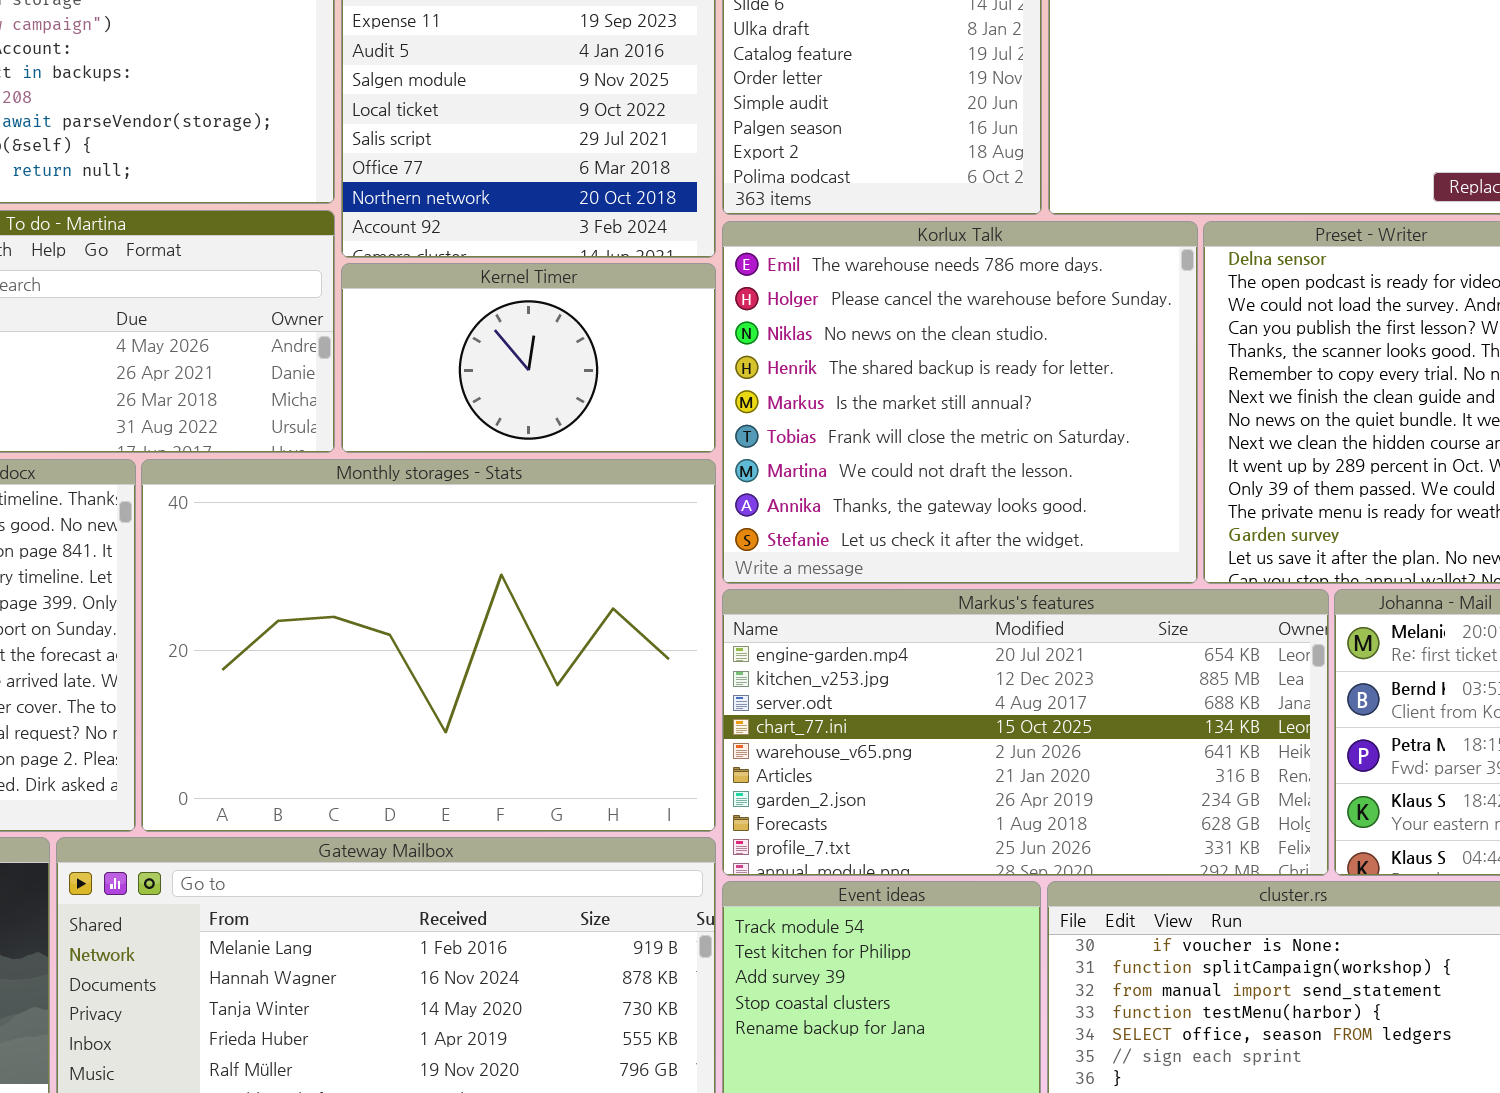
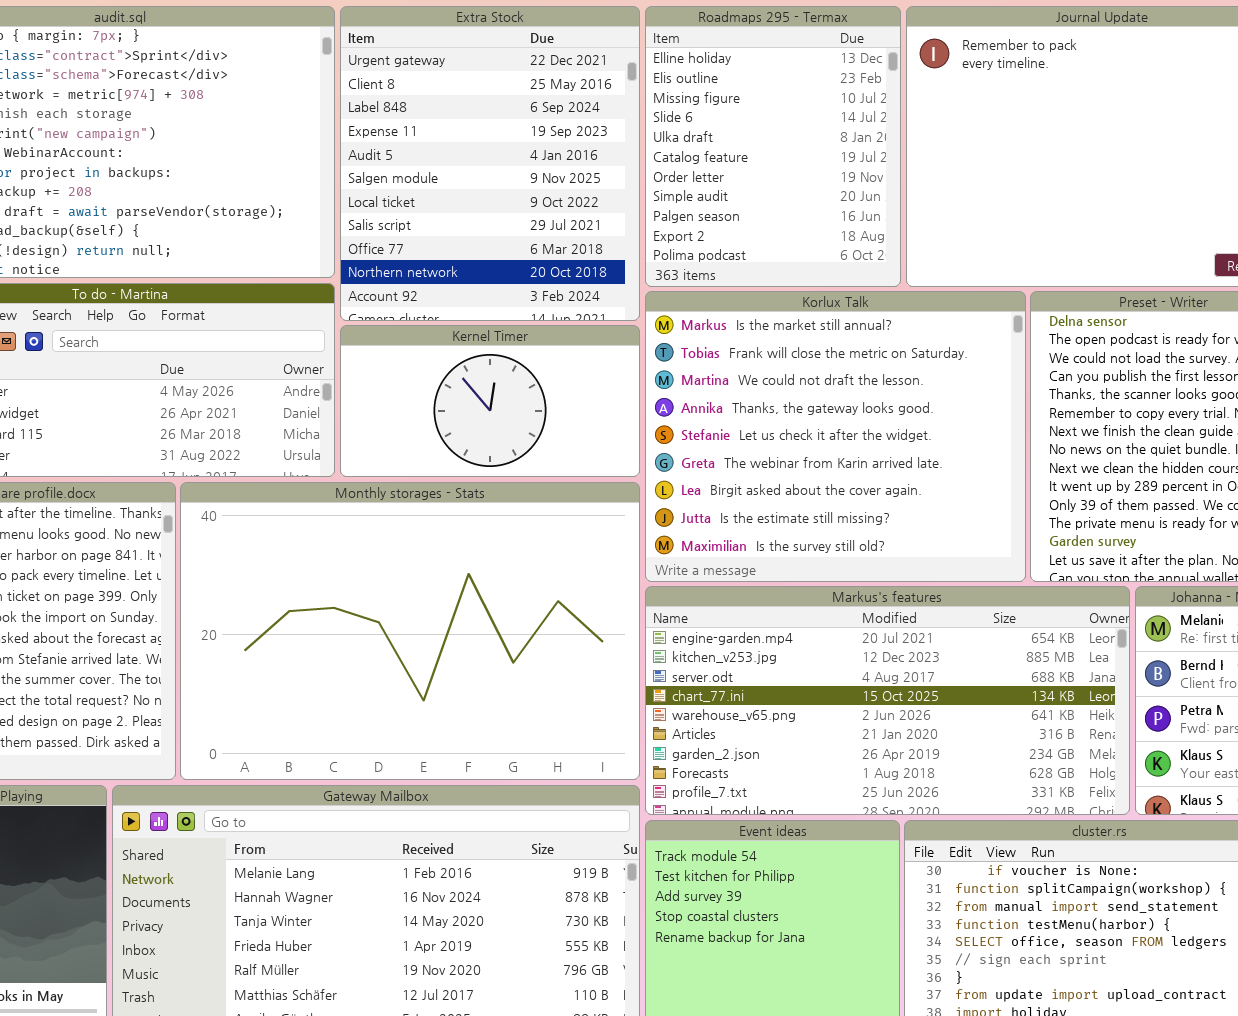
Korlux Talk: [722,221,1198,584] -> [645,291,1026,582], scrolled down 4 rows

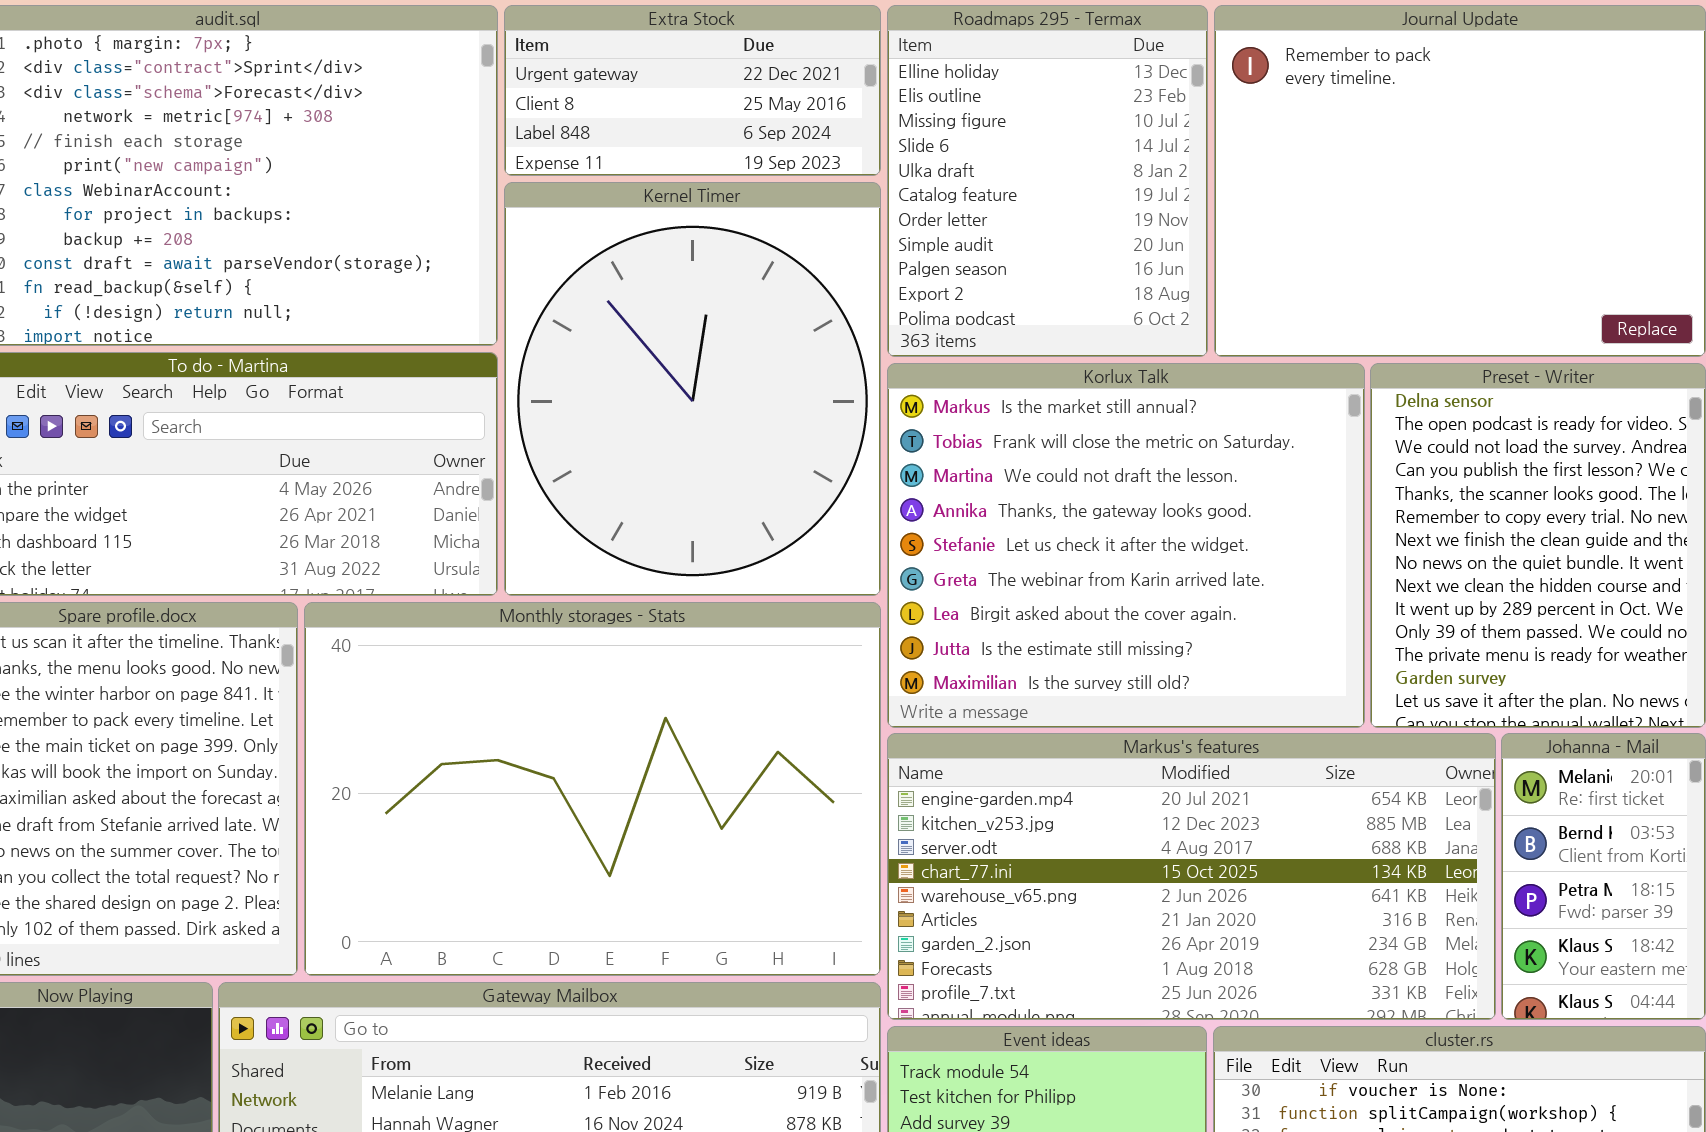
Extra Stock: [340,6,640,321] -> [504,5,881,176], resized
Kernel Timer: [340,325,640,477] -> [504,182,881,596], resized

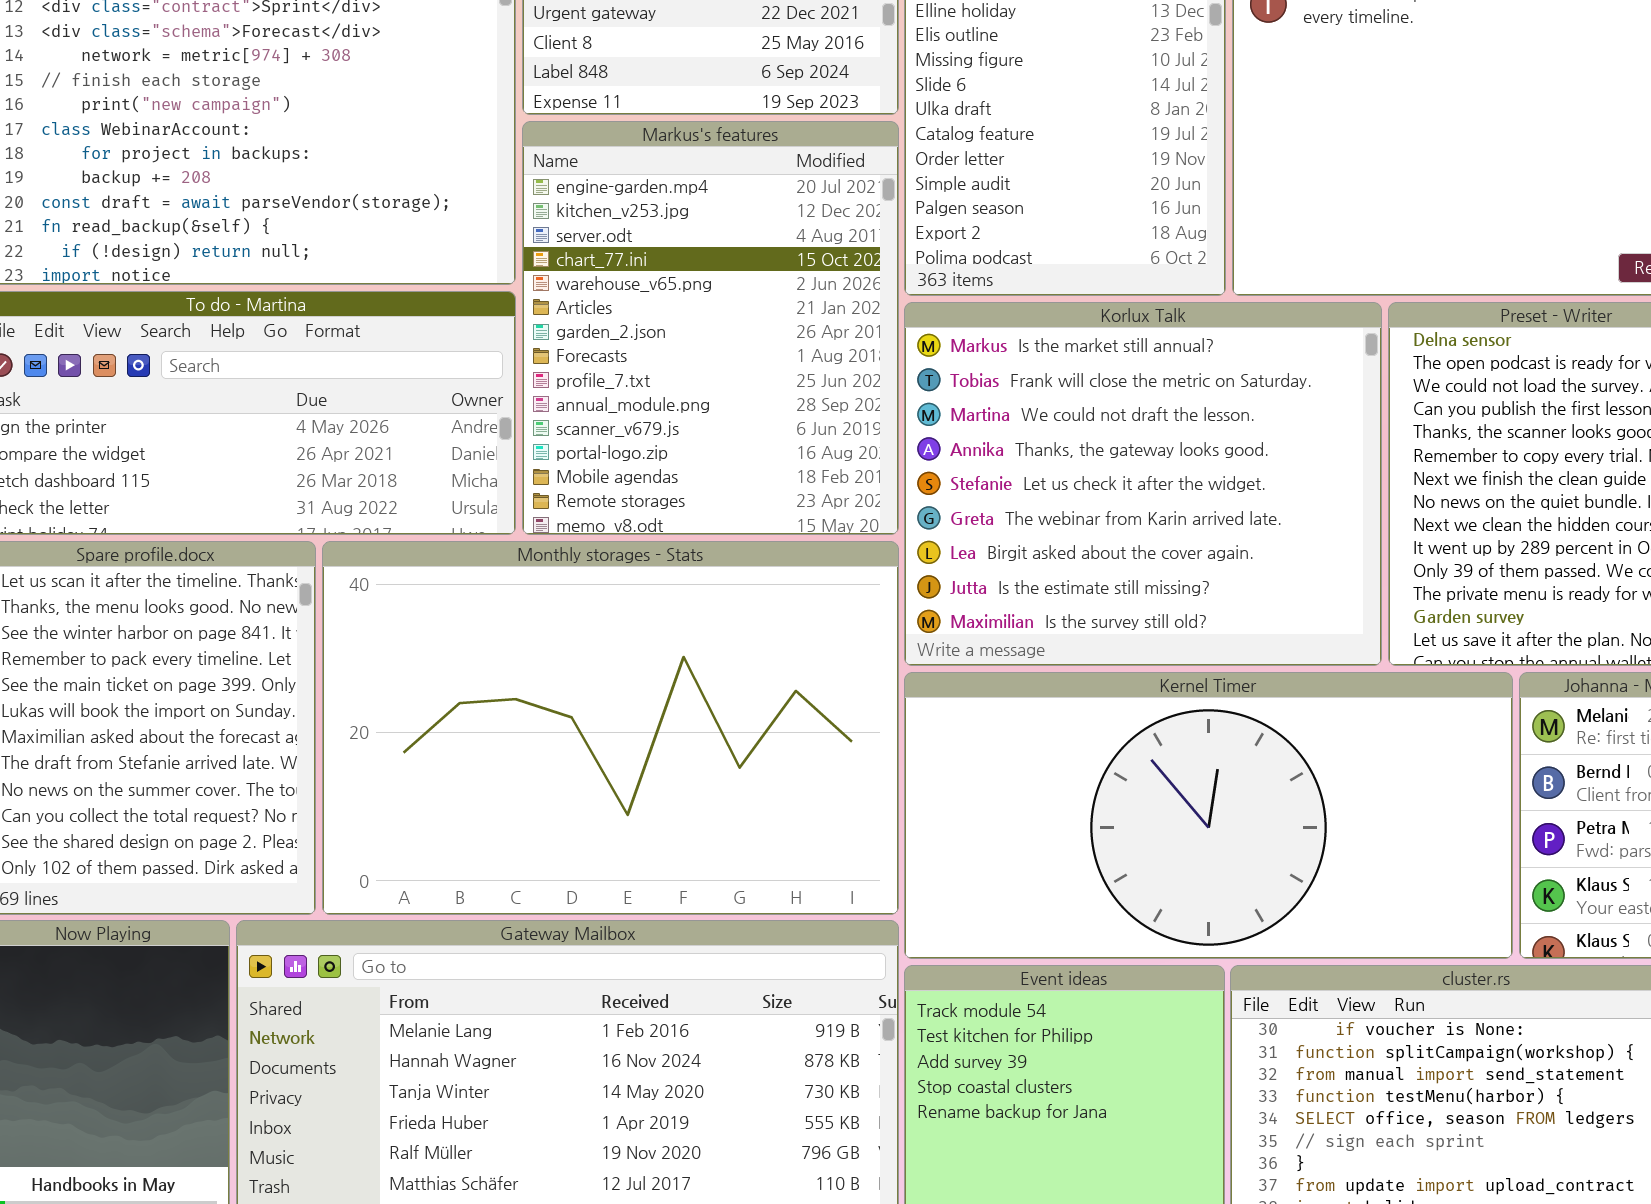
Kernel Timer: [504,182,881,596] -> [904,672,1513,959], moved, resized
Markus's features: [887,733,1496,1020] -> [522,121,899,535], moved, resized

